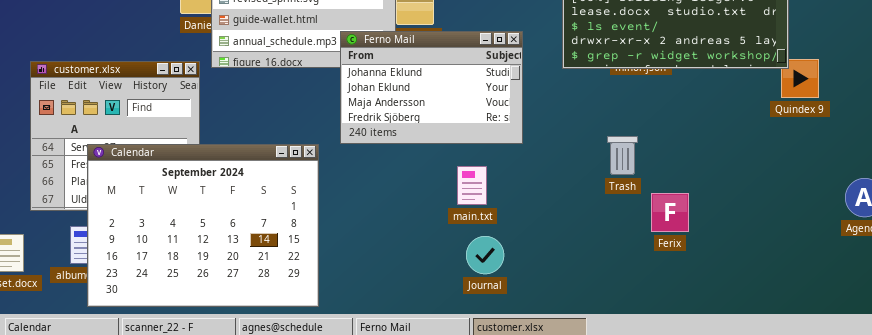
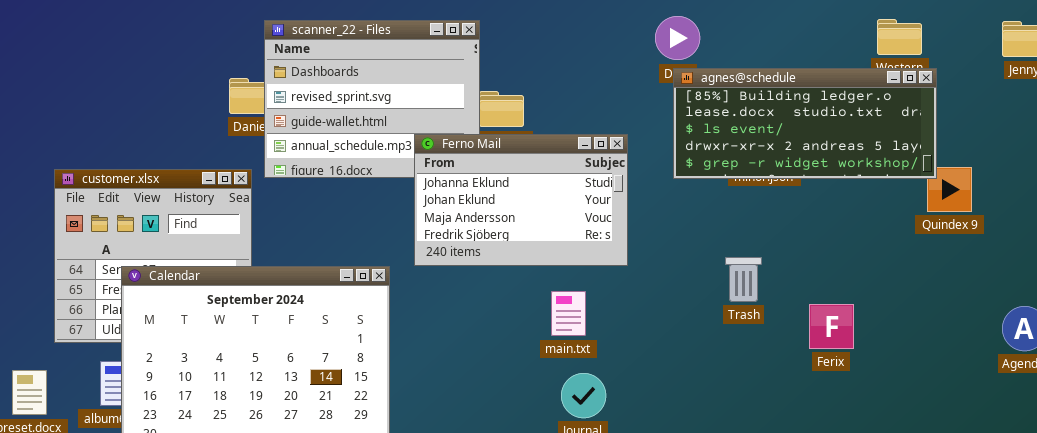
Ferix: [651,193,689,232] -> [809,304,854,349], moved

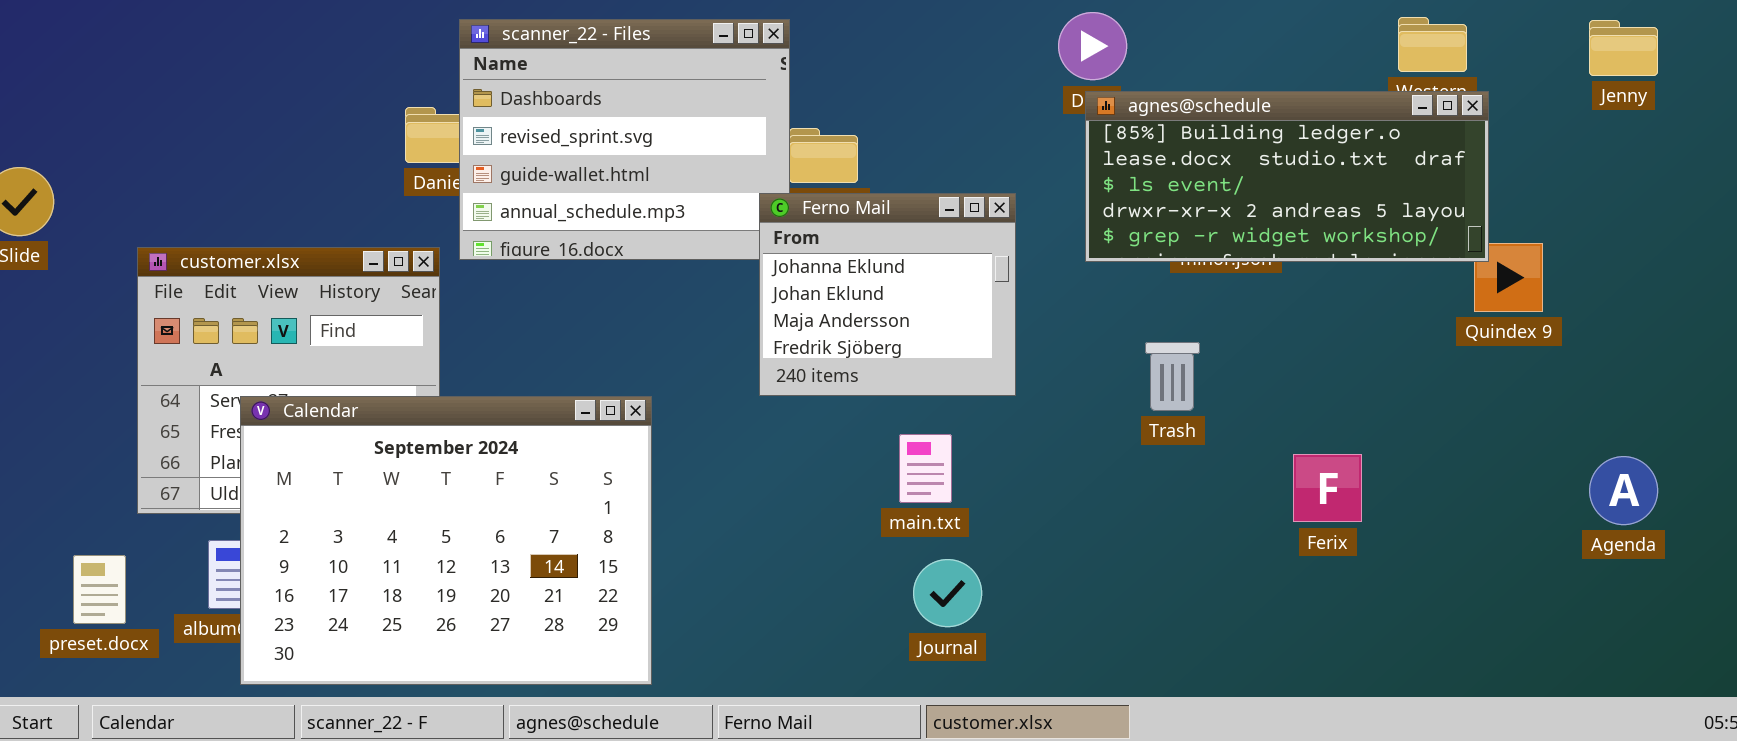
Ferno Mail: [414,134,628,266] -> [759,193,1016,396], resized
Trash: [725,257,762,302] -> [1145,342,1200,411], moved

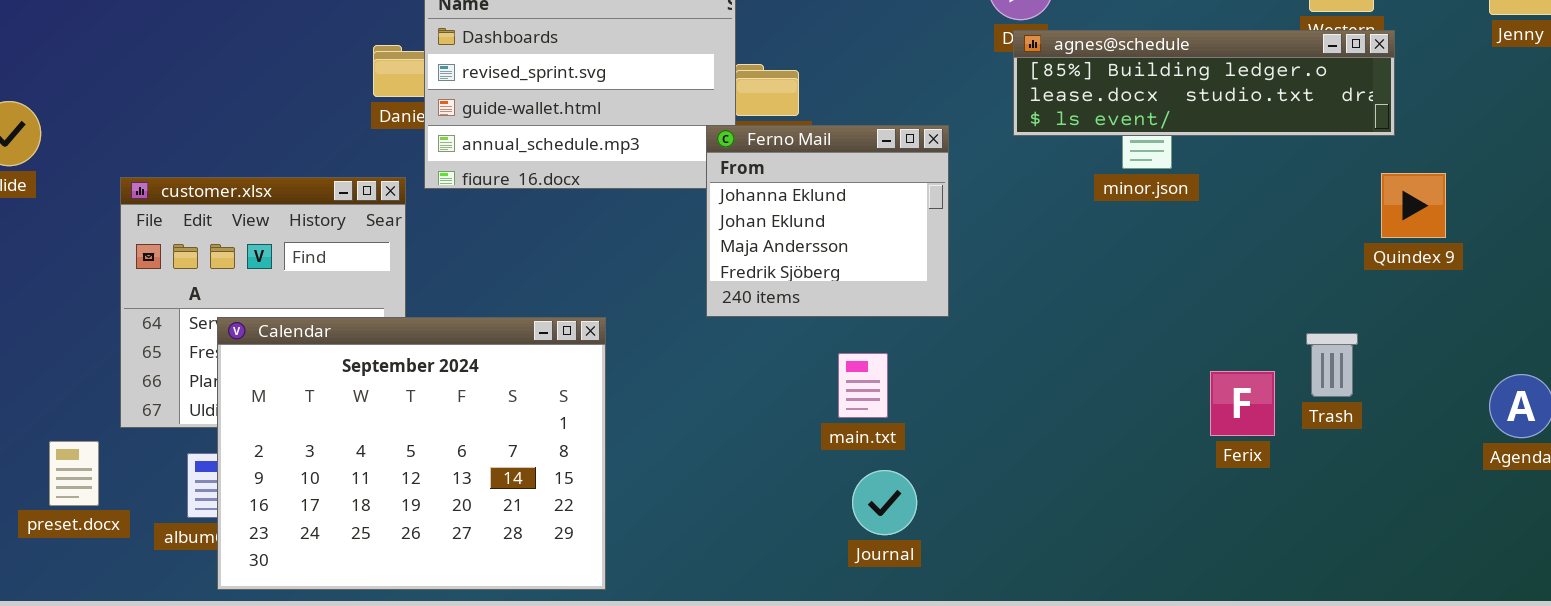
agnes@schedule: [1085,91,1489,262] -> [1013,30,1395,136], resized
Trash: [1145,342,1200,411] -> [1306,333,1358,397], moved
preset.docx: [73,555,126,624] -> [49,441,99,506], moved

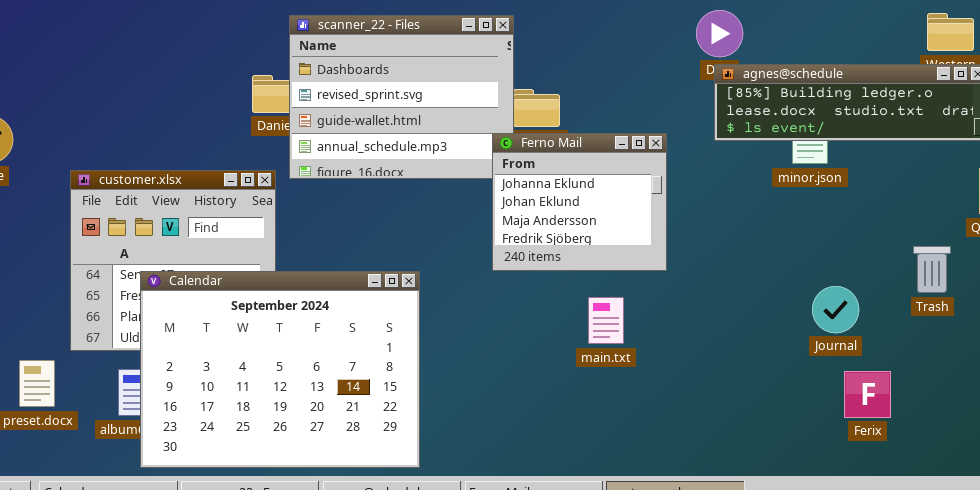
Trash: [1306,333,1358,397] -> [913,246,951,293], moved
Ferix: [1210,371,1275,436] -> [844,371,891,418], moved
Journal: [852,470,917,535] -> [812,286,859,333], moved

